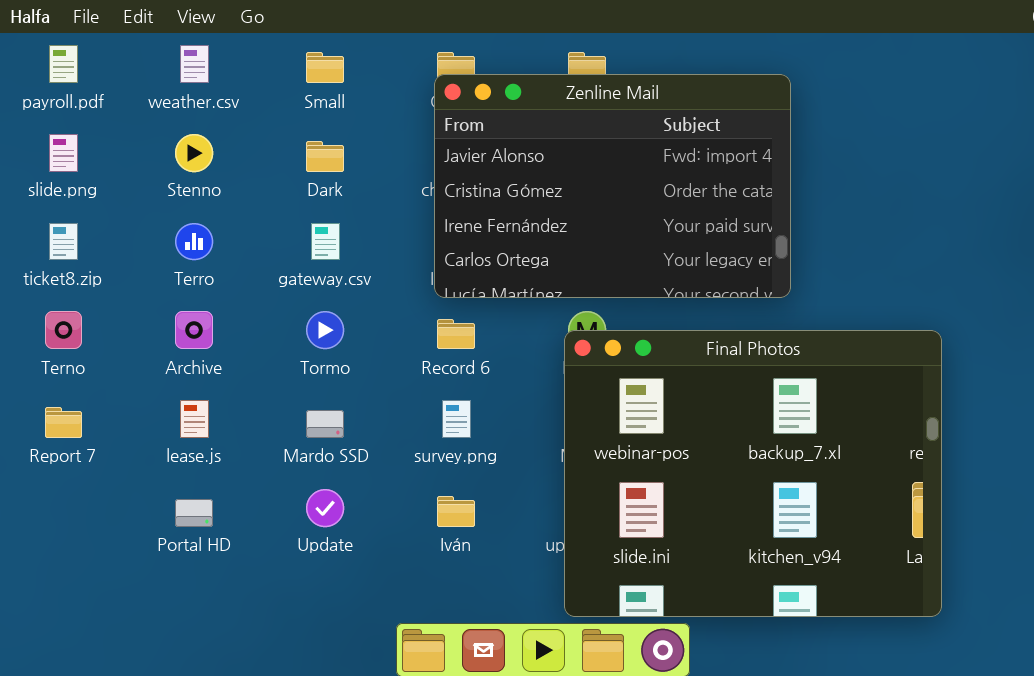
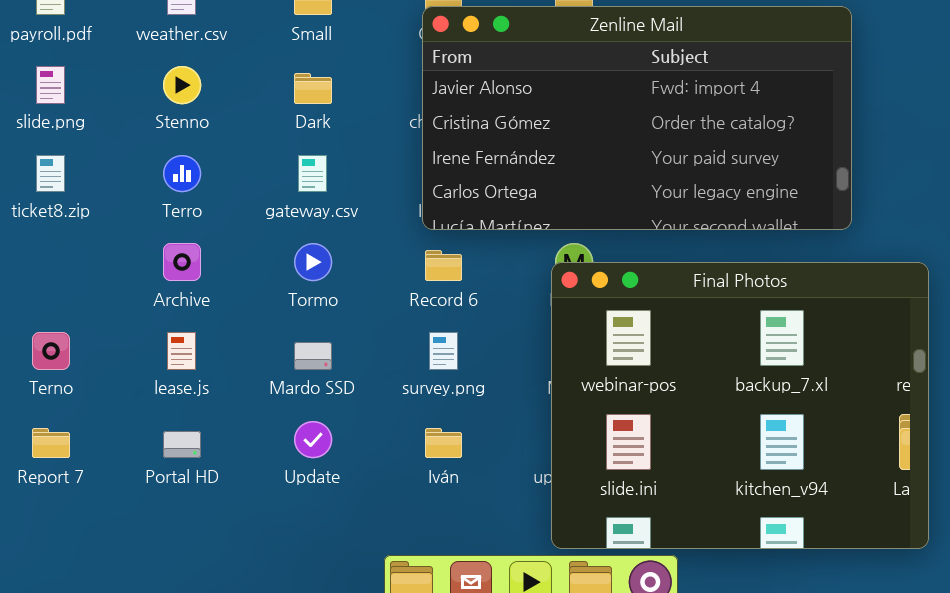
Zenline Mail: [434,74,791,298] -> [422,6,852,230], resized
Terno: [45,311,82,349] -> [32,332,70,370], moved
Report 7: [45,407,82,438] -> [32,428,70,458], moved

